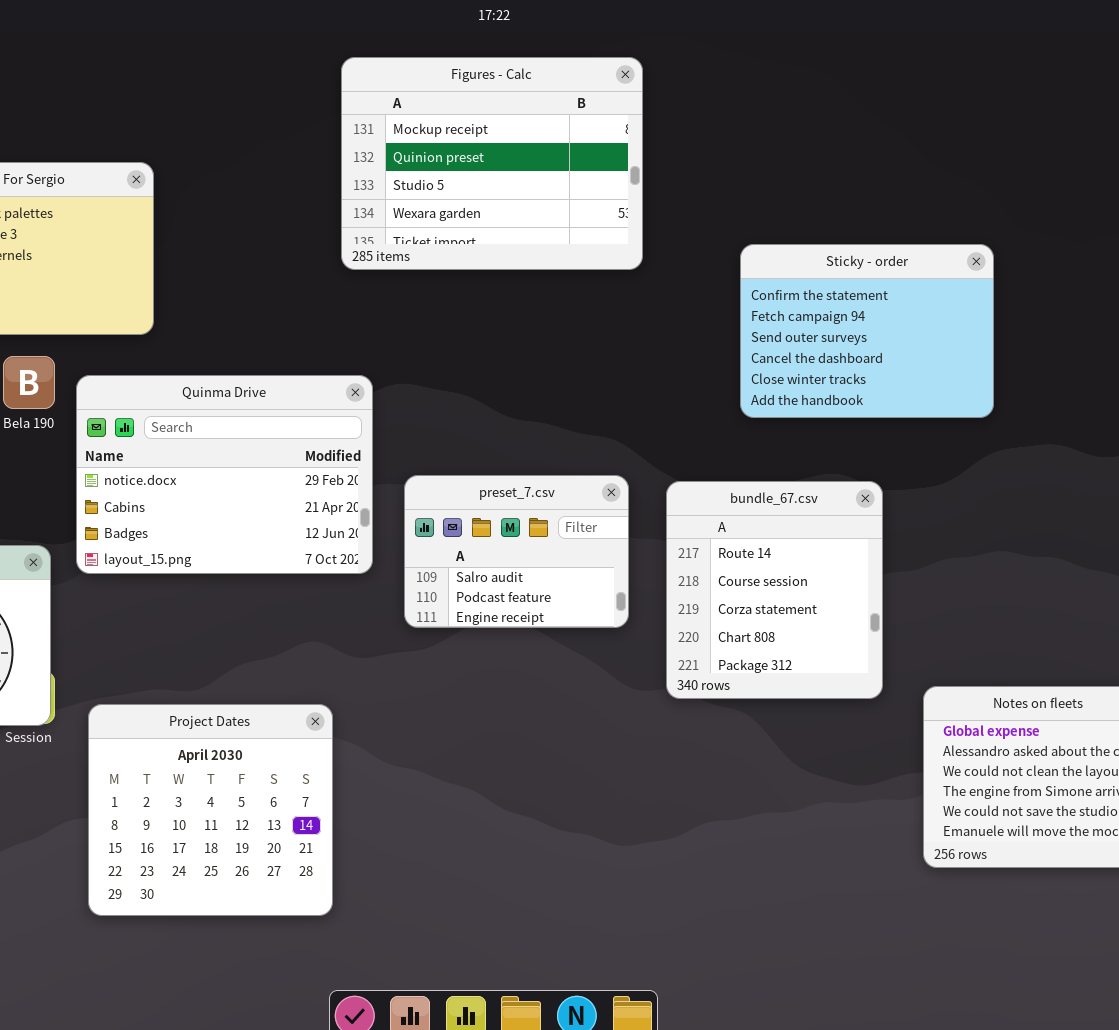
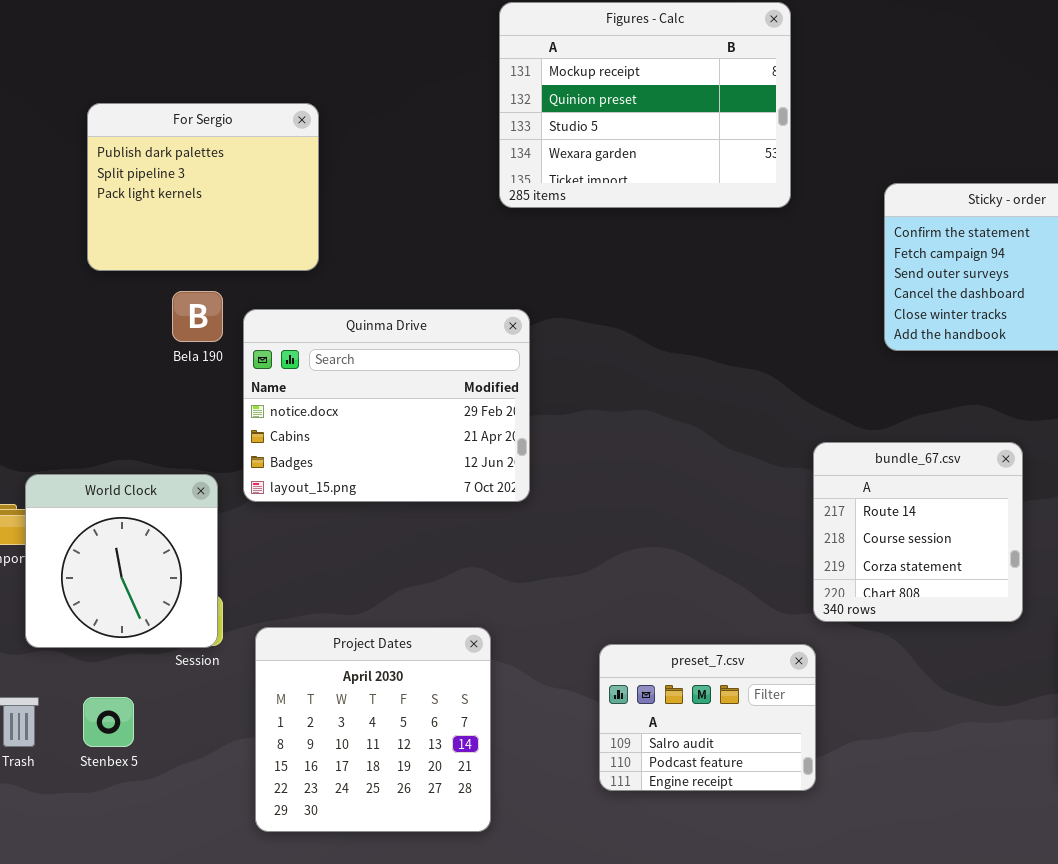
preset_7.csv: [404,475,629,628] -> [599,644,816,791], moved
bundle_67.csv: [666,481,883,699] -> [813,442,1023,622], resized

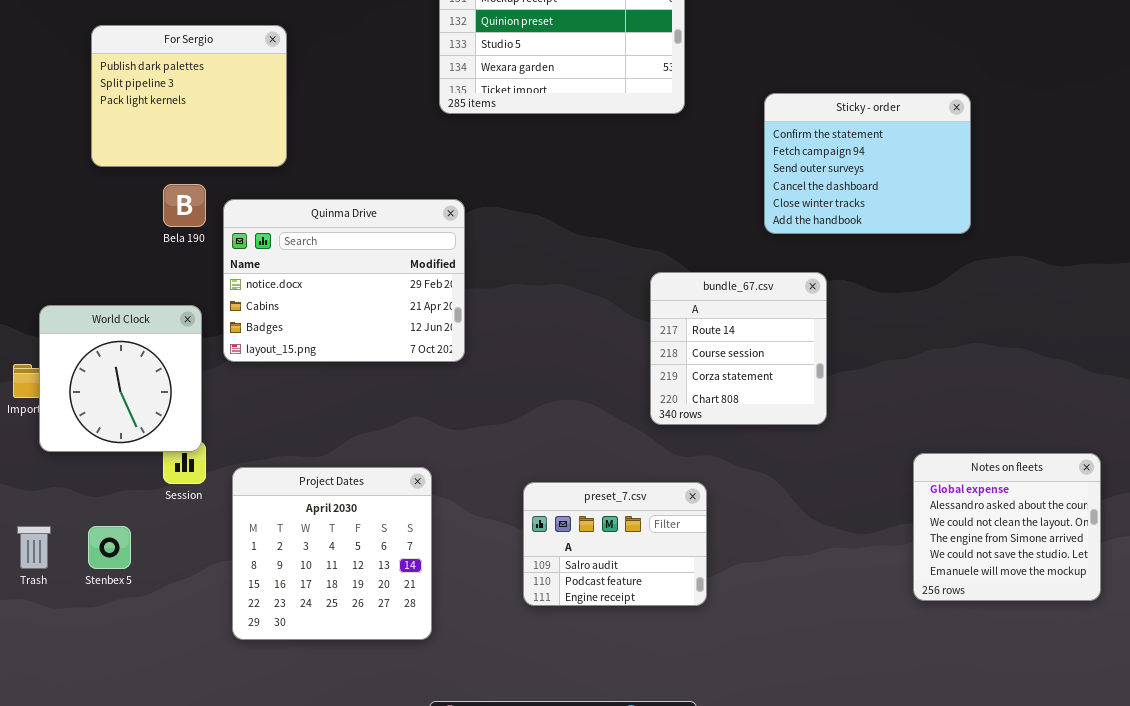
bundle_67.csv: [813,442,1023,622] -> [650,272,827,425], moved
World Clock: [25,474,218,648] -> [39,305,202,452], moved

